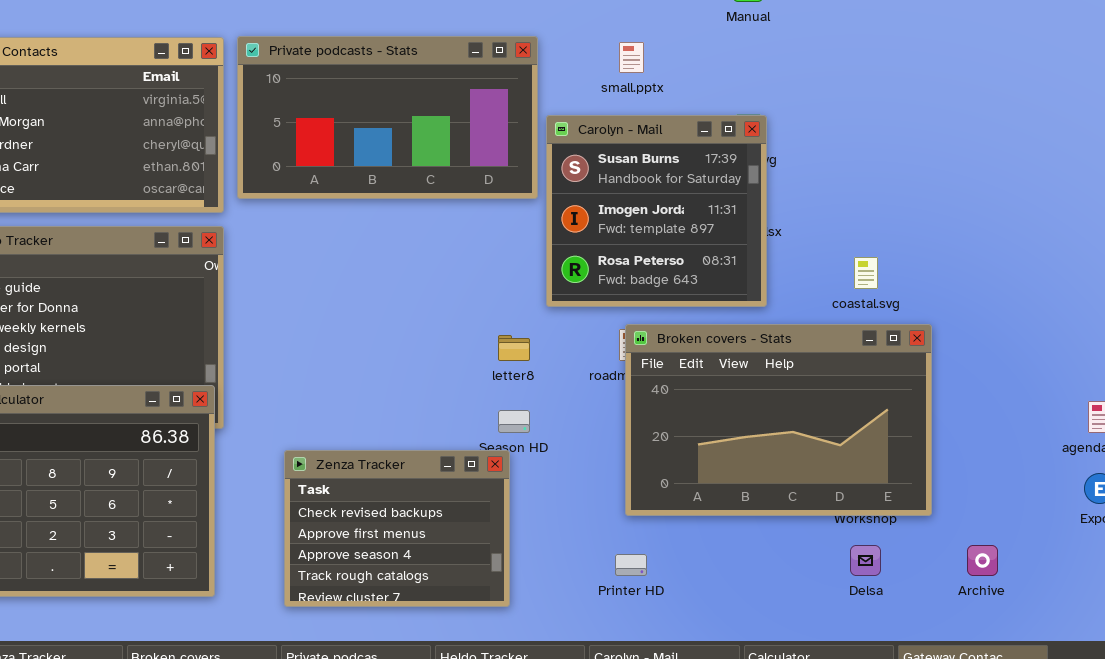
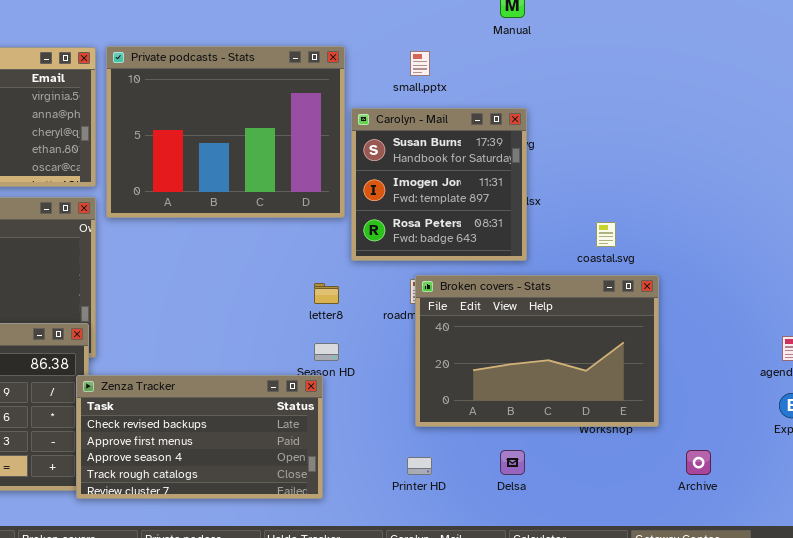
Private podcasts - Stats: [237,36,538,199] -> [106,46,345,218], resized
Zenza Tracker: [284,450,510,607] -> [76,375,323,499], resized
Delsa: [850,545,881,576] -> [500,450,525,475], moved

